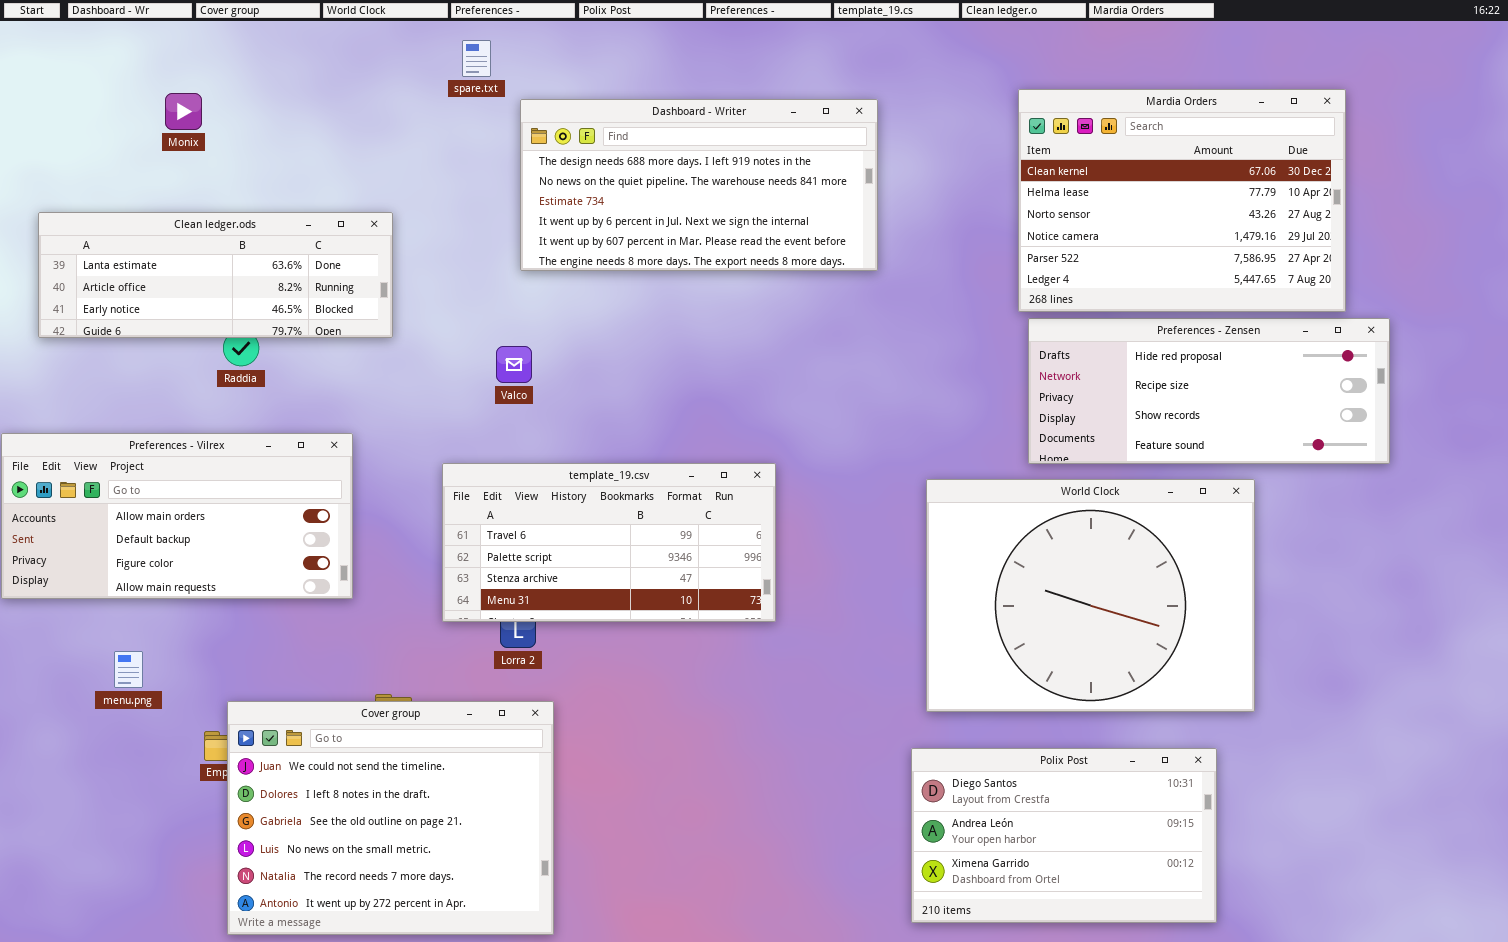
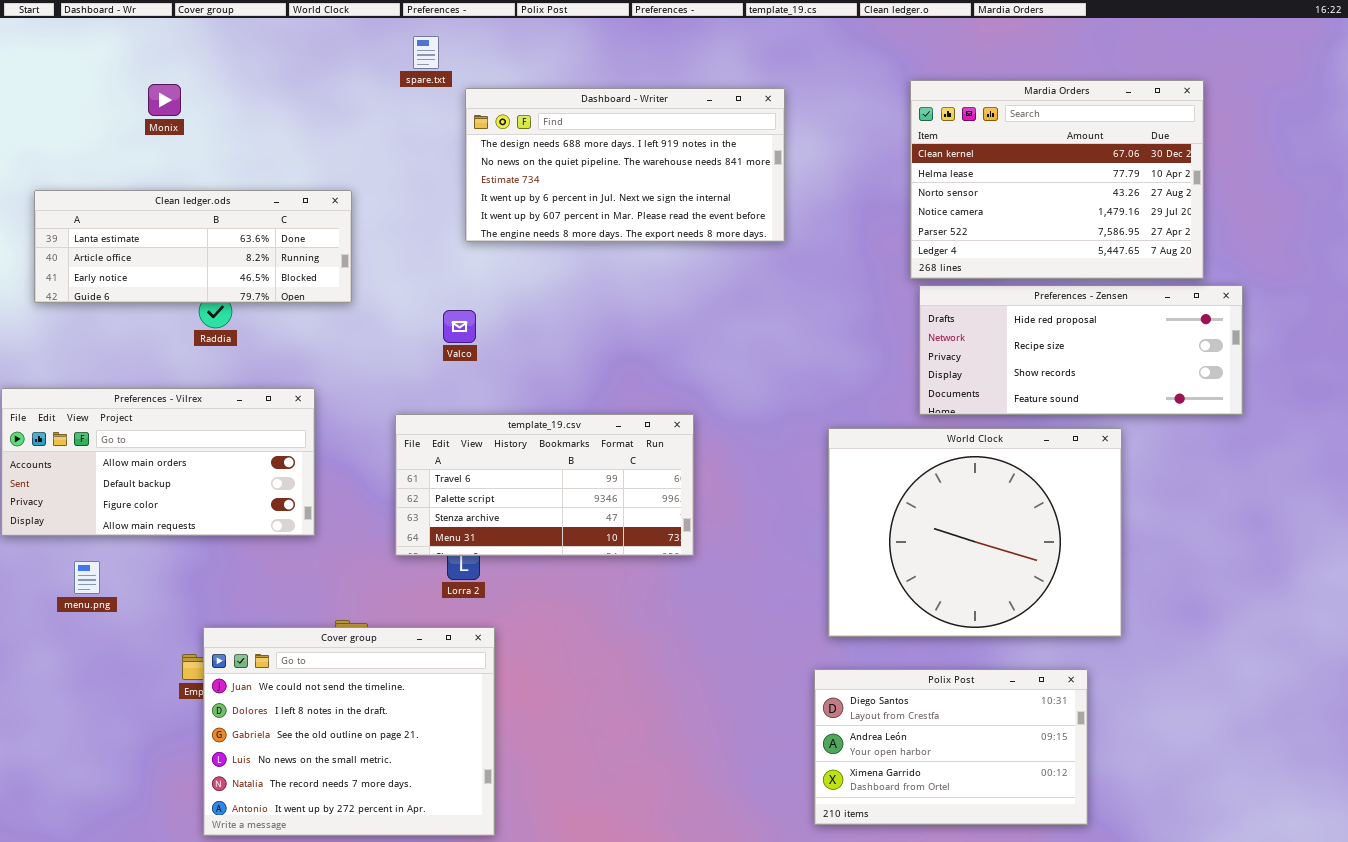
menu.png: [114,651,143,688] -> [74,561,100,594], moved

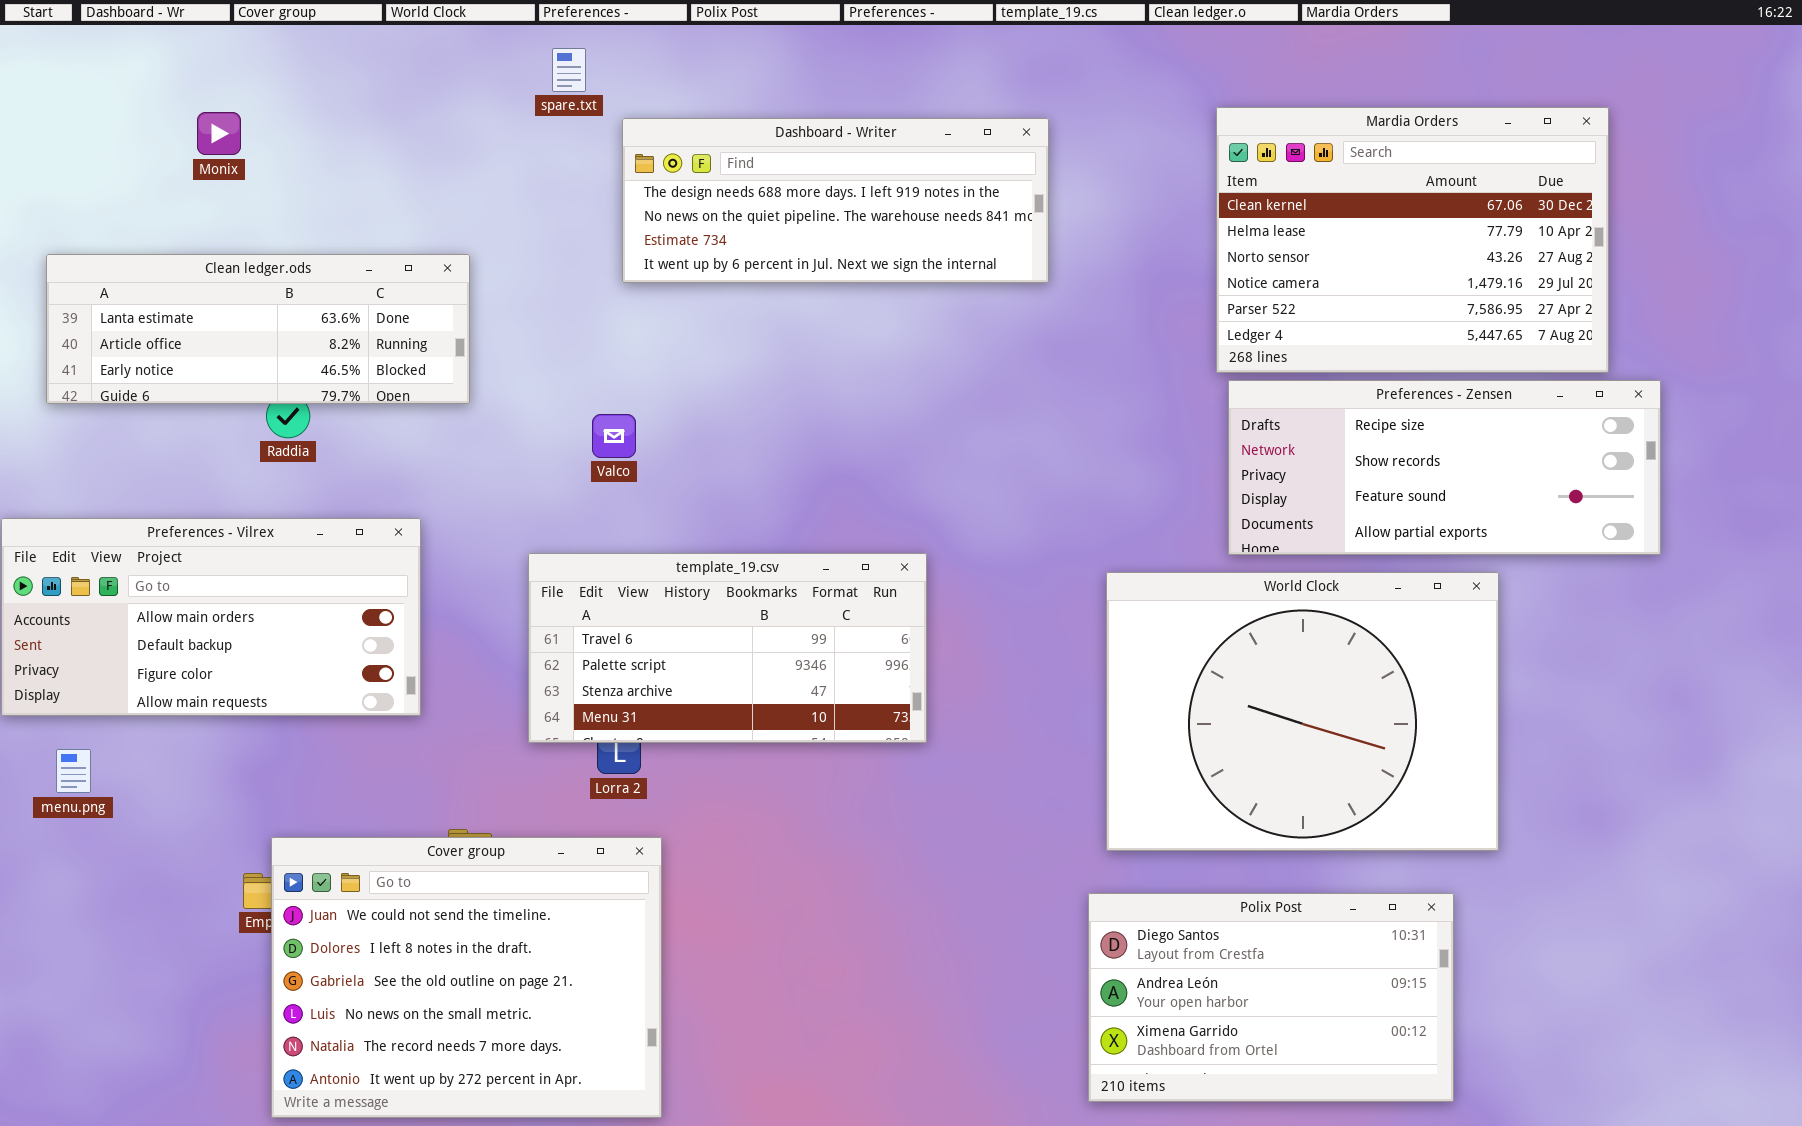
Dashboard - Writer: [465,88,785,242] -> [622,118,1049,283], resized
Preferences - Zensen: [919,285,1243,415] -> [1228,380,1661,555], scrolled down 1 row
menu.png: [74,561,100,594] -> [56,749,91,793], moved

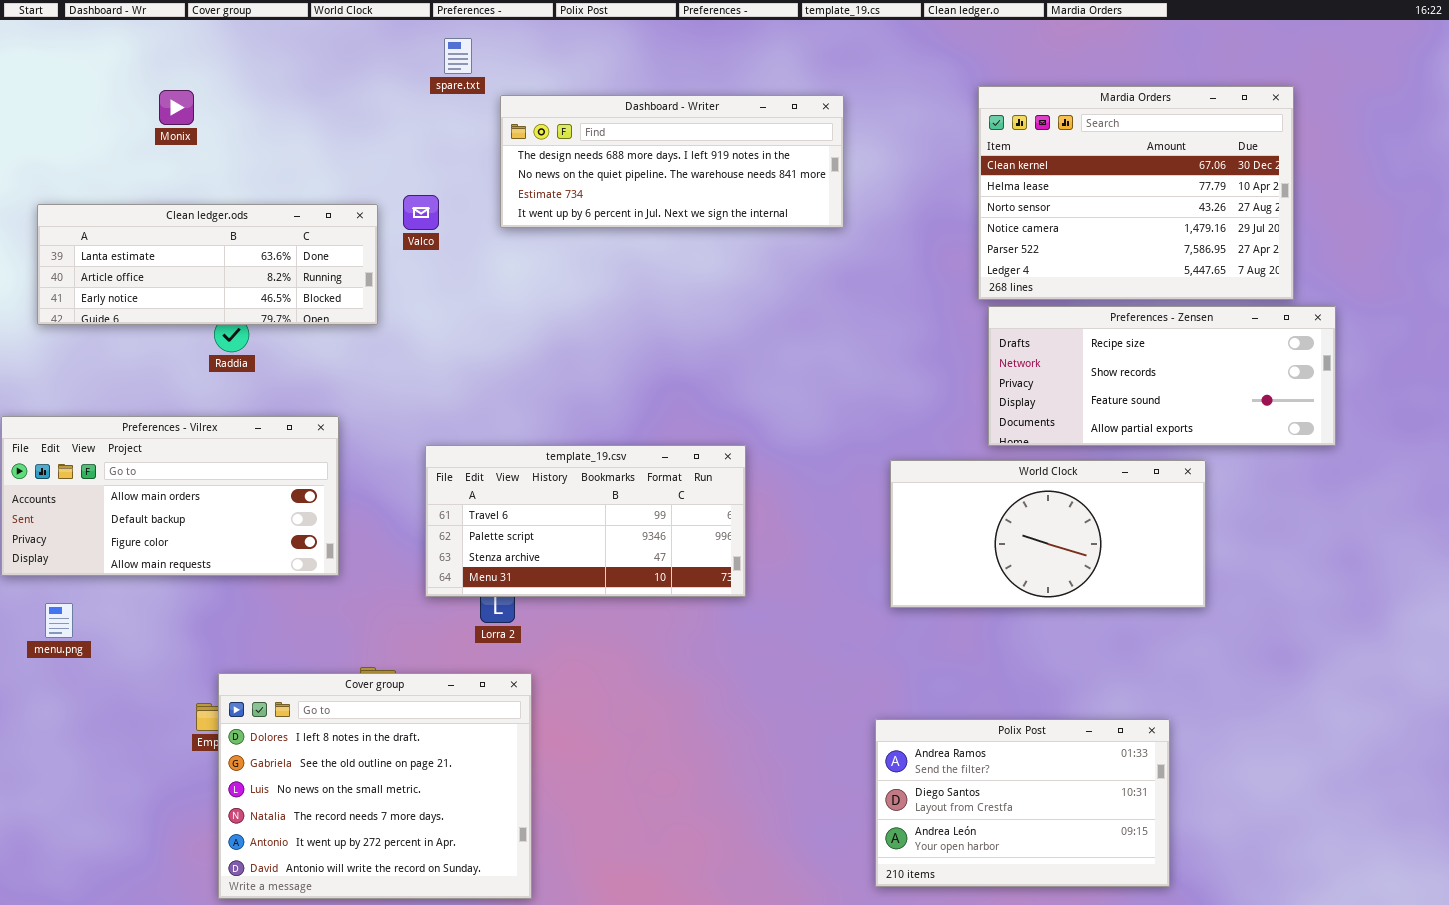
Valco: [592,414,636,458] -> [403,195,439,230], moved
World Clock: [1106,572,1499,851] -> [890,460,1206,608], resized
Cover group: [271,837,662,1118] -> [218,673,532,899], scrolled down 1 row
Polix Post: [1088,893,1454,1102] -> [875,719,1170,887], scrolled up 1 row

